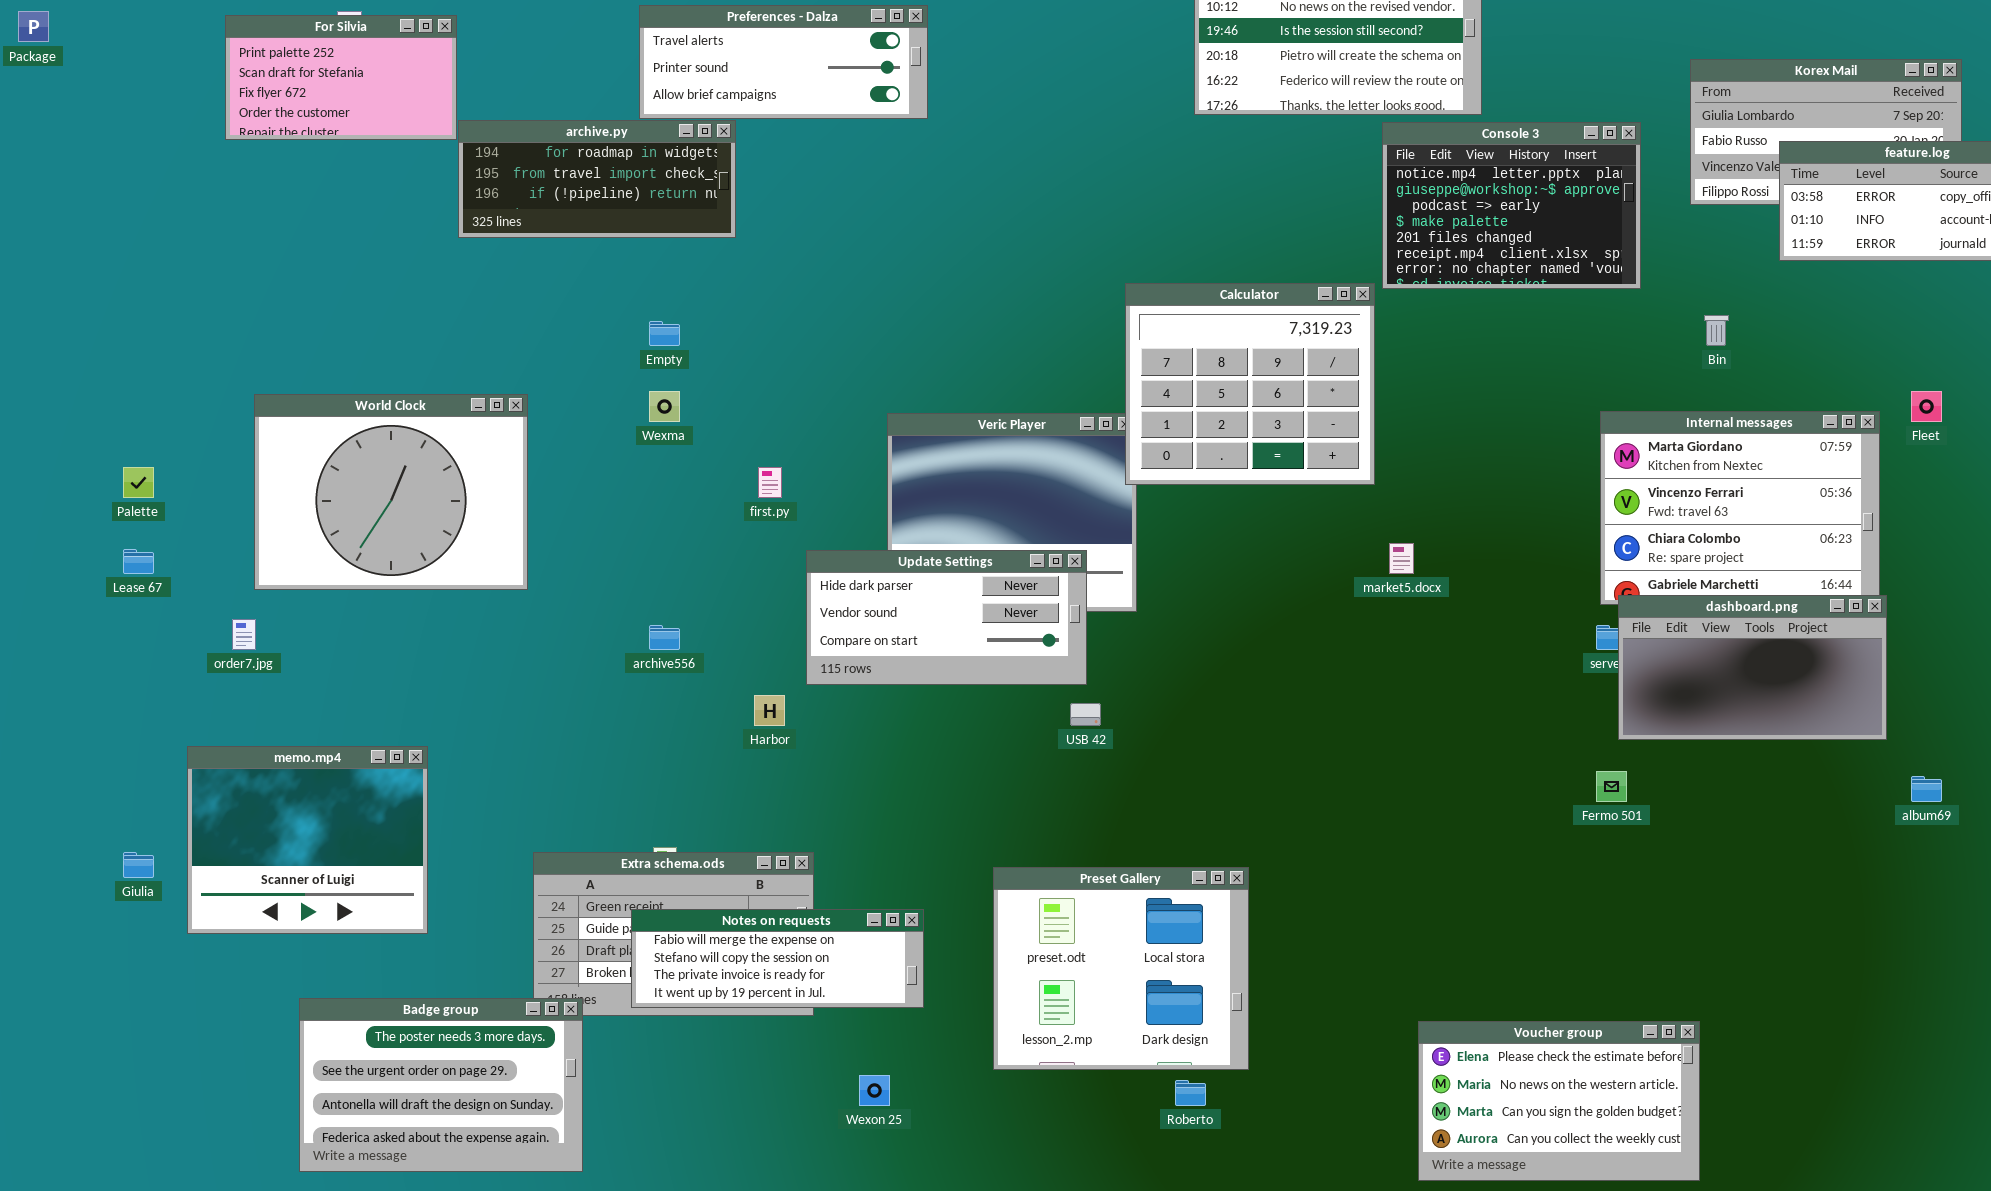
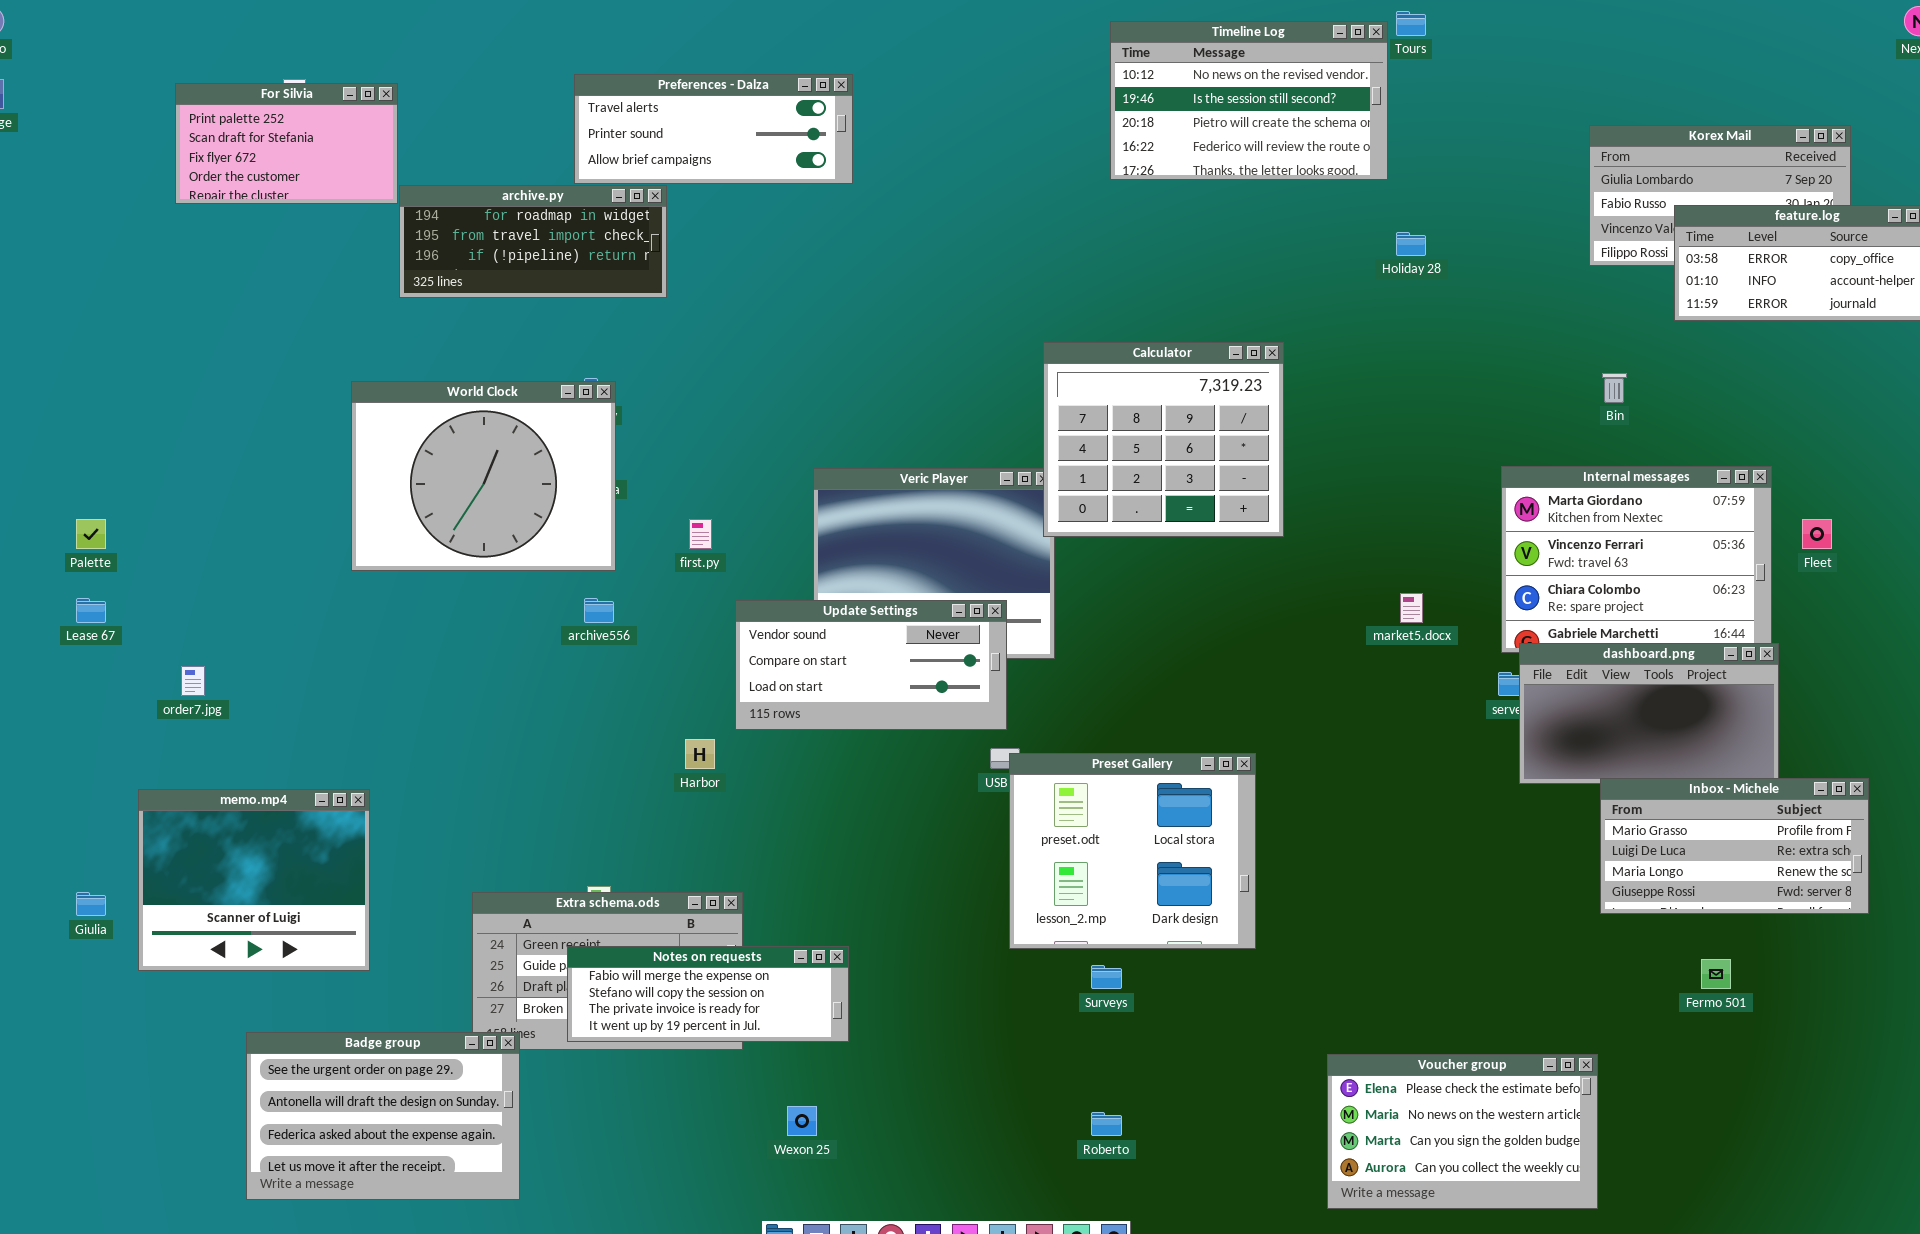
Console 3: [1382,122,1641,289] -> none, closed
Fleet: [1911,391,1942,422] -> [1802,519,1832,549], moved
World Clock: [254,394,528,590] -> [351,381,616,571], moved
market5.docx: [1389,543,1414,574] -> [1400,593,1423,623], moved
Update Settings: [806,550,1087,685] -> [735,600,1007,730], scrolled down 1 row
archive556: [649,625,680,650] -> [584,598,614,623], moved
Inbox - Michele: none -> [1600,778,1869,914], opened
Fermo 501: [1596,771,1627,802] -> [1701,959,1731,989], moved
Preset Gallery: [993,867,1249,1070] -> [1009,753,1256,949], moved
Badge group: [299,998,583,1172] -> [246,1032,520,1200], scrolled down 1 row

